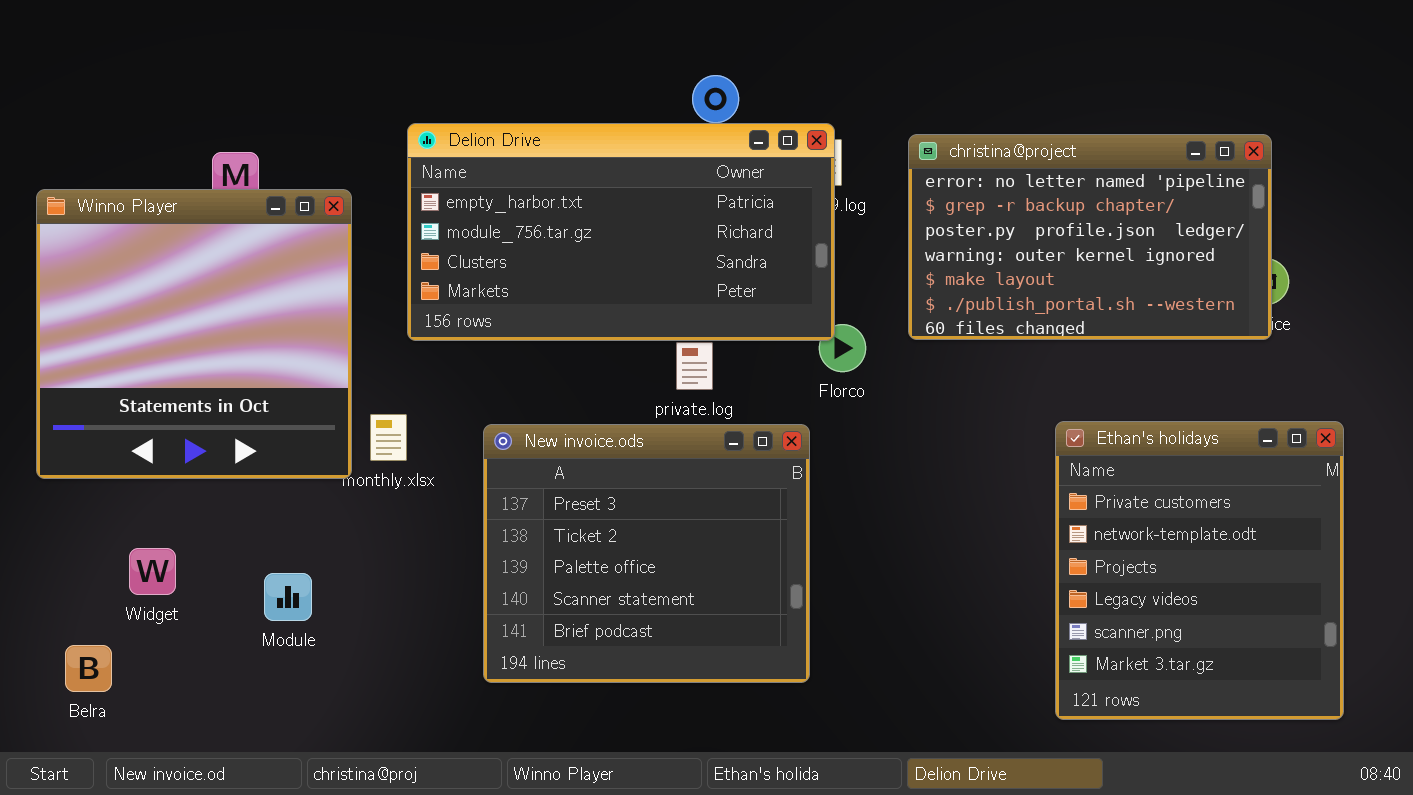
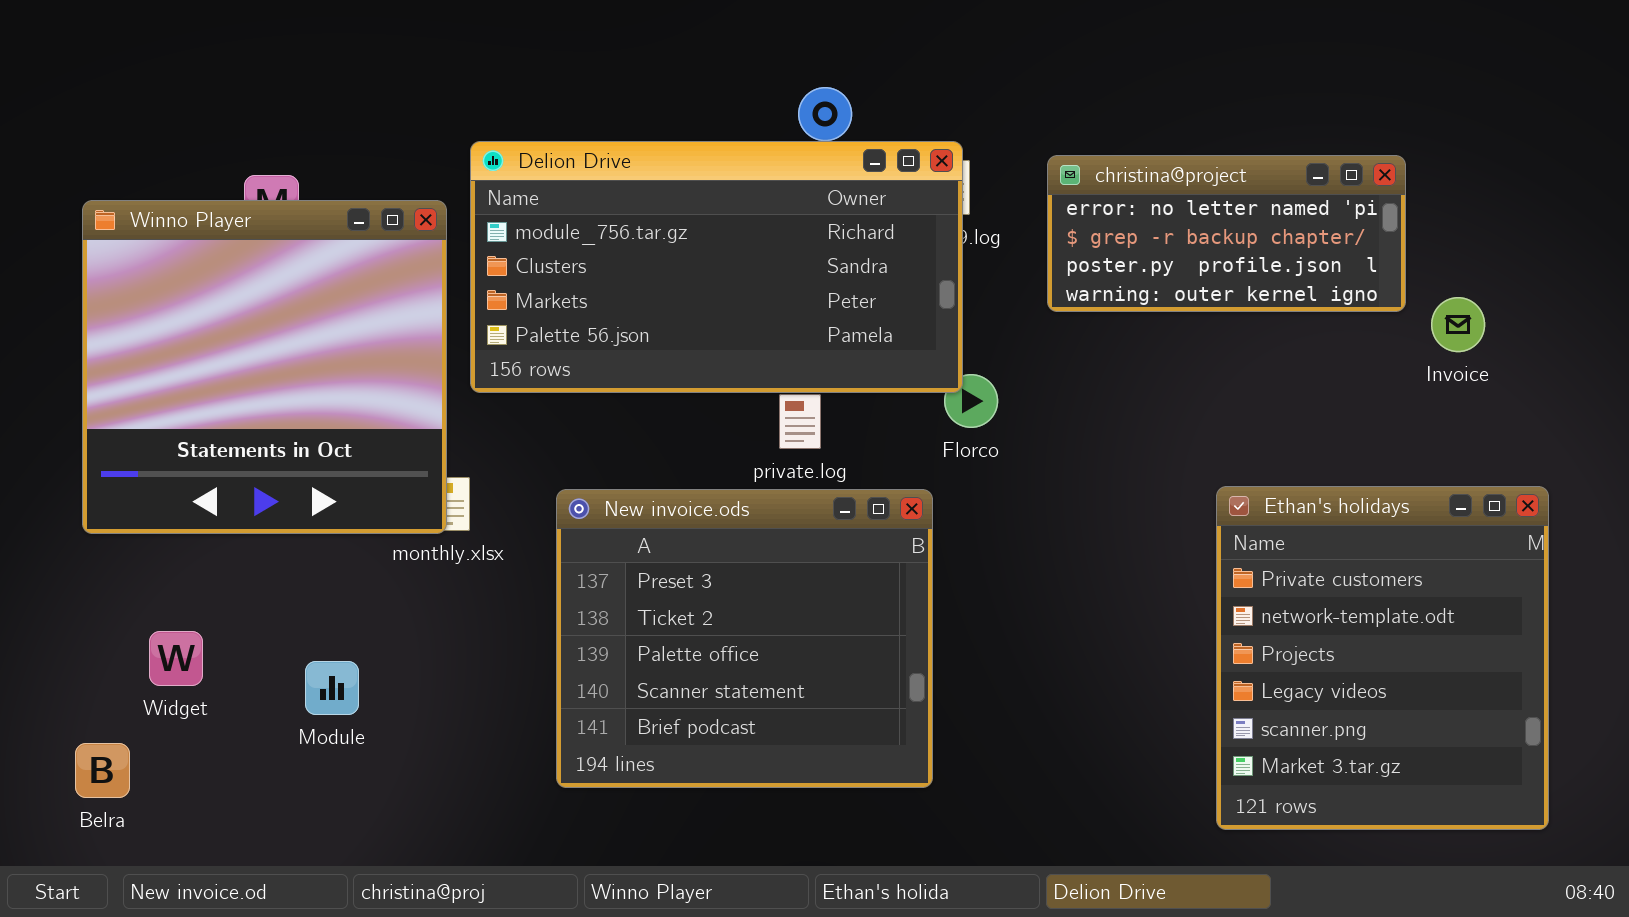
Delion Drive: [407,123,835,341] -> [470,141,963,393], scrolled down 1 row
christina@project: [908,134,1272,340] -> [1047,155,1406,312], resized
Winno Player: [36,189,352,479] -> [82,200,447,534], moved

